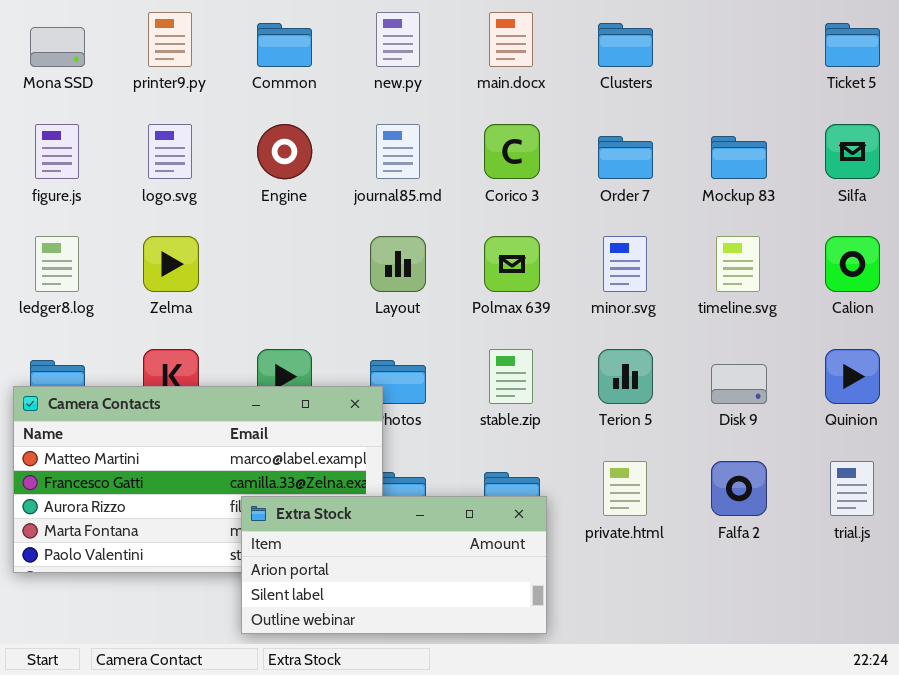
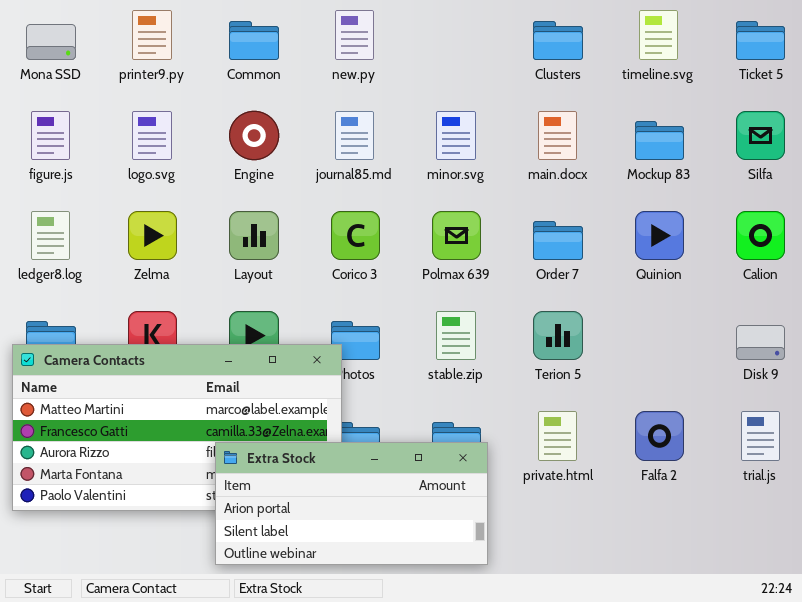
main.docx: [489,12,533,67] -> [538,111,577,160], moved
Corico 3: [484,124,540,179] -> [331,211,380,260], moved
Order 7: [598,136,653,179] -> [533,221,583,260], moved
Layout: [370,236,426,292] -> [229,211,279,260], moved
minor.svg: [603,236,647,292] -> [436,111,476,160], moved
timeline.svg: [716,236,760,292] -> [639,10,678,60], moved
Quinion: [825,349,880,404] -> [635,211,684,260], moved
Disk 9: [711,364,767,404] -> [736,325,785,360], moved

